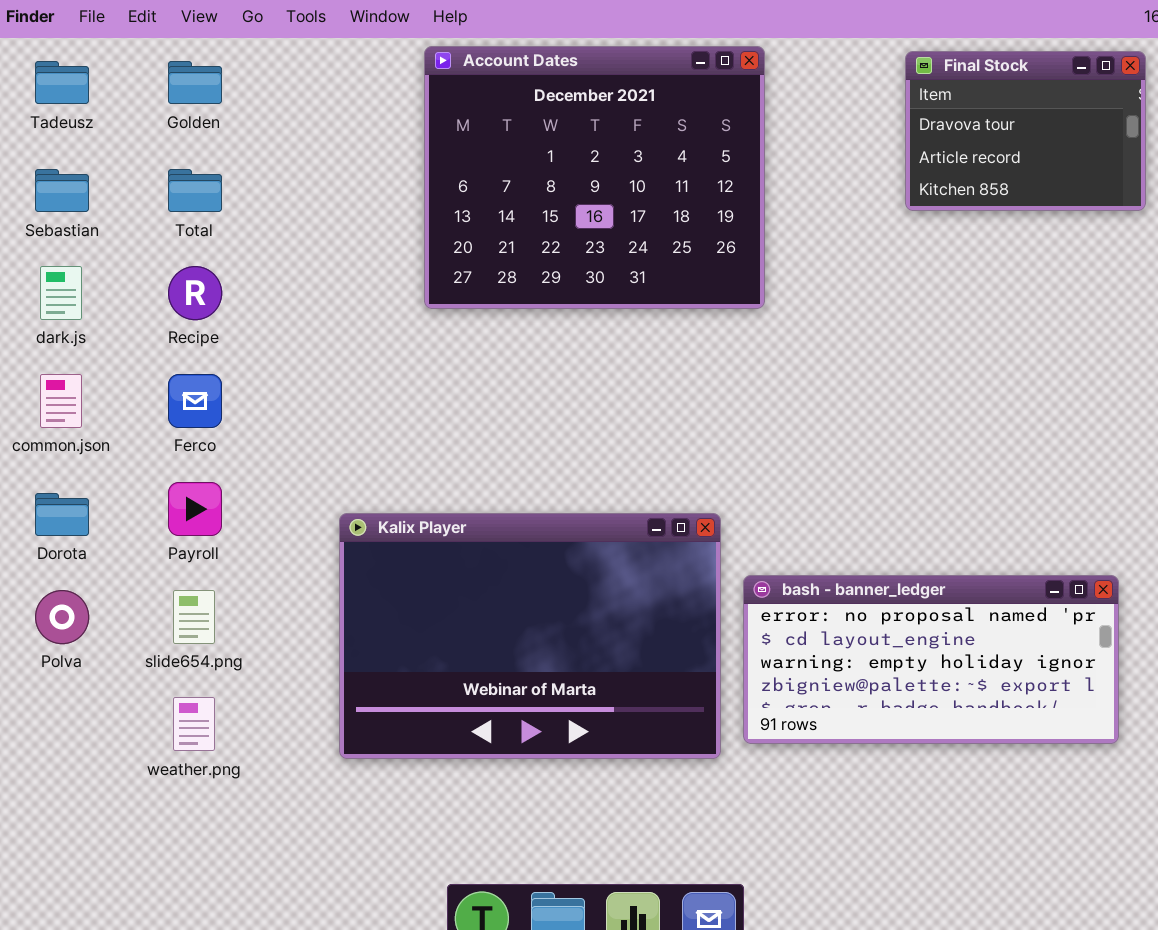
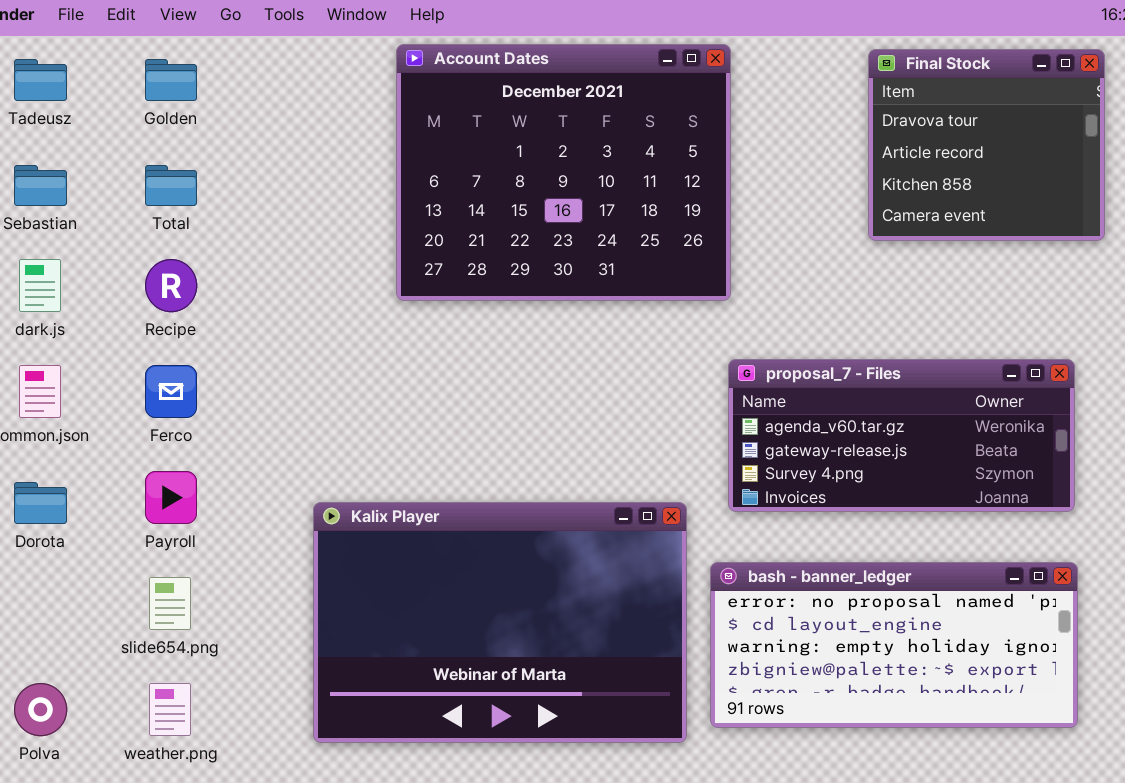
Final Stock: [905,51,1146,211] -> [868,49,1105,241], resized
proposal_7 - Files: none -> [728,359,1075,512], opened
Polva: [35,590,89,644] -> [14,683,67,736], moved

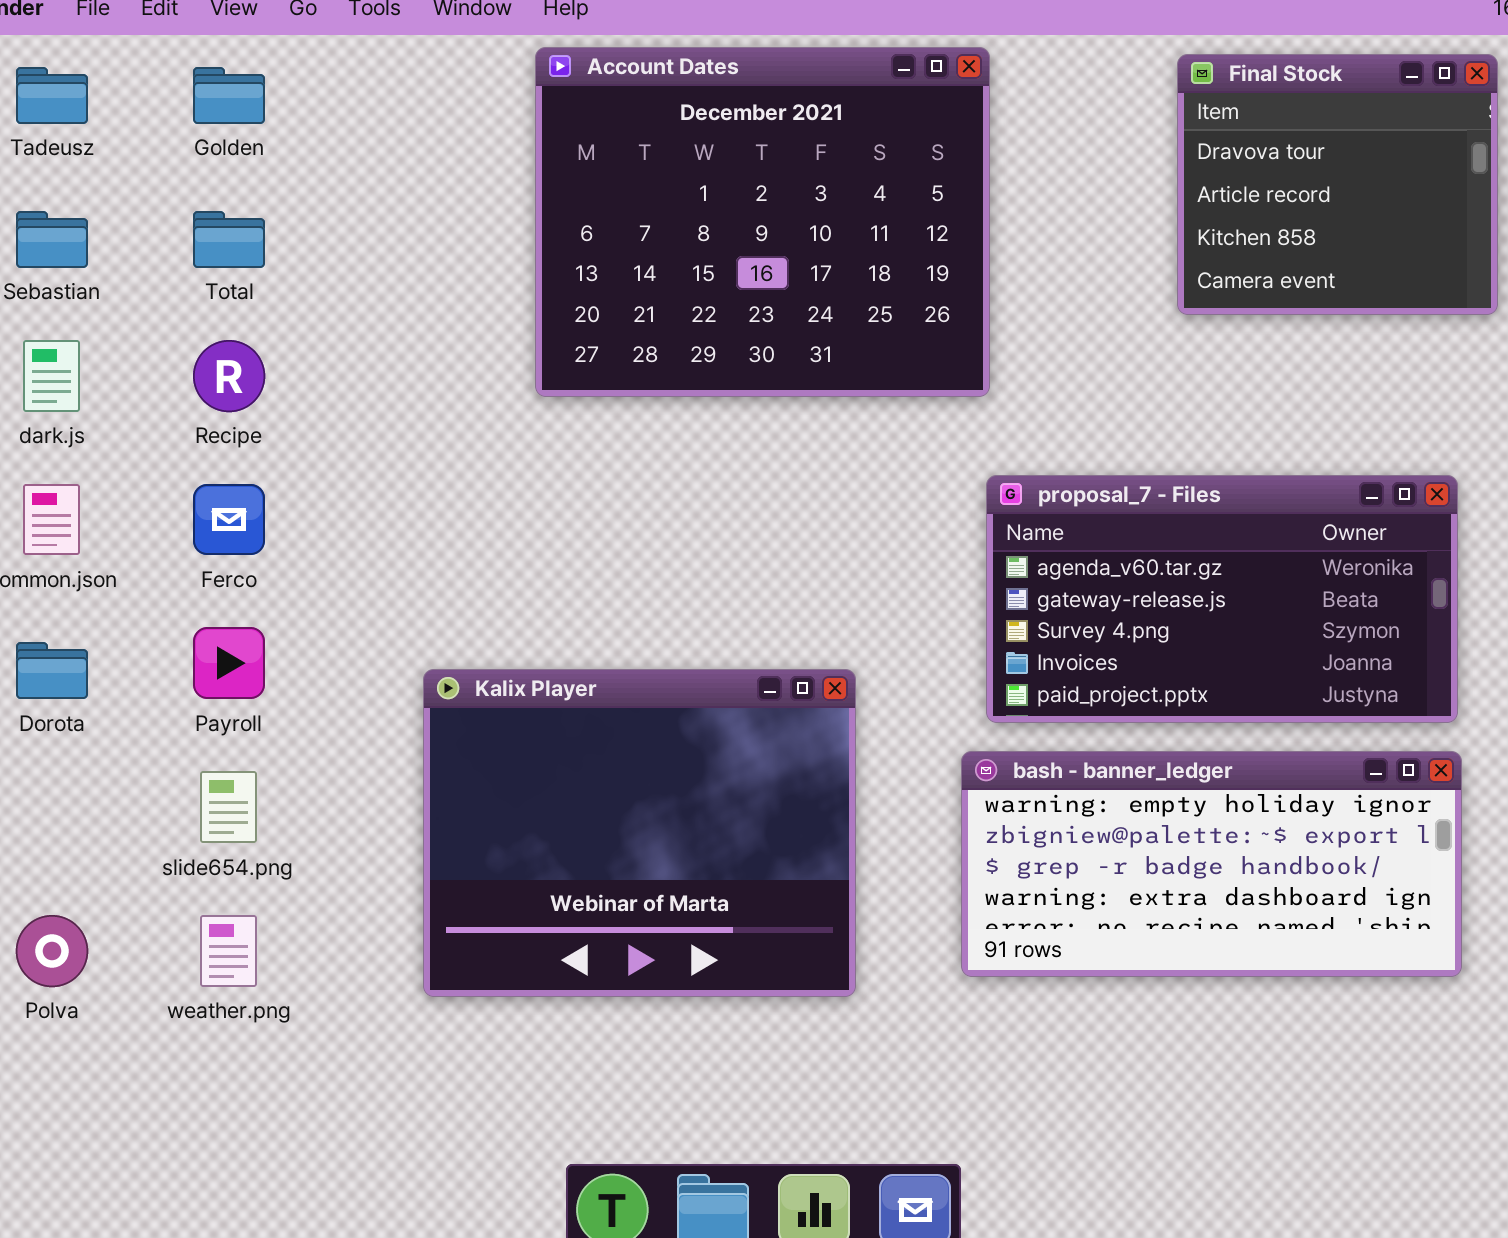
proposal_7 - Files: [728,359,1075,512] -> [986,475,1458,723], resized
Kalix Player: [313,502,687,743] -> [423,669,856,997], resized
bash - banner_ledger: [710,562,1078,728] -> [961,751,1462,977], scrolled down 2 rows

